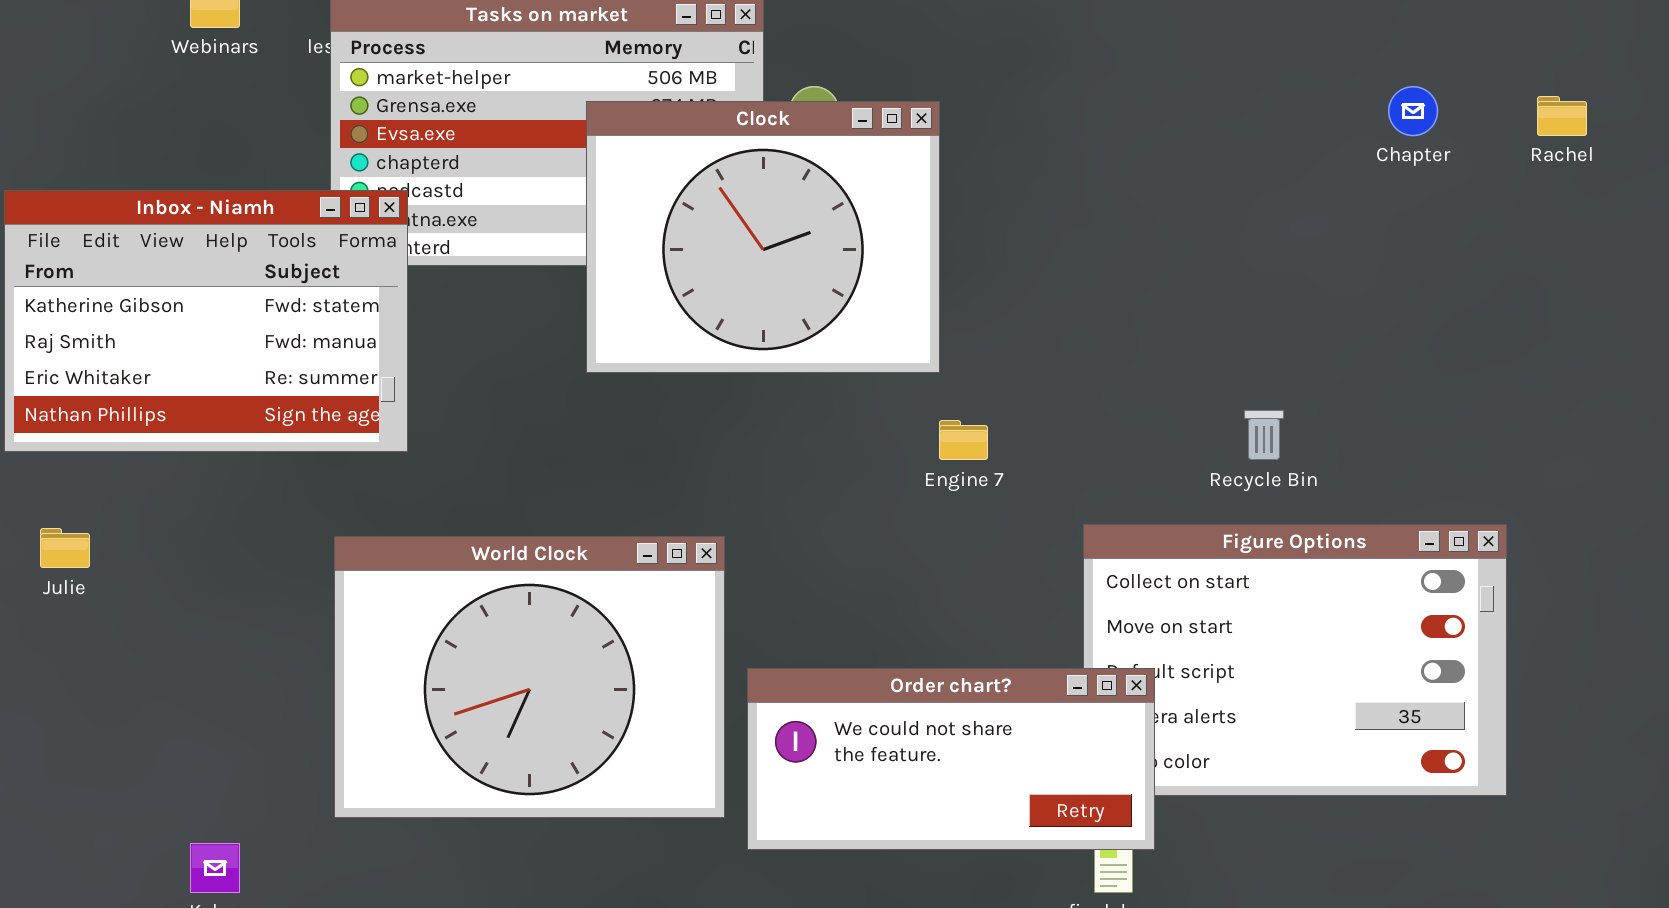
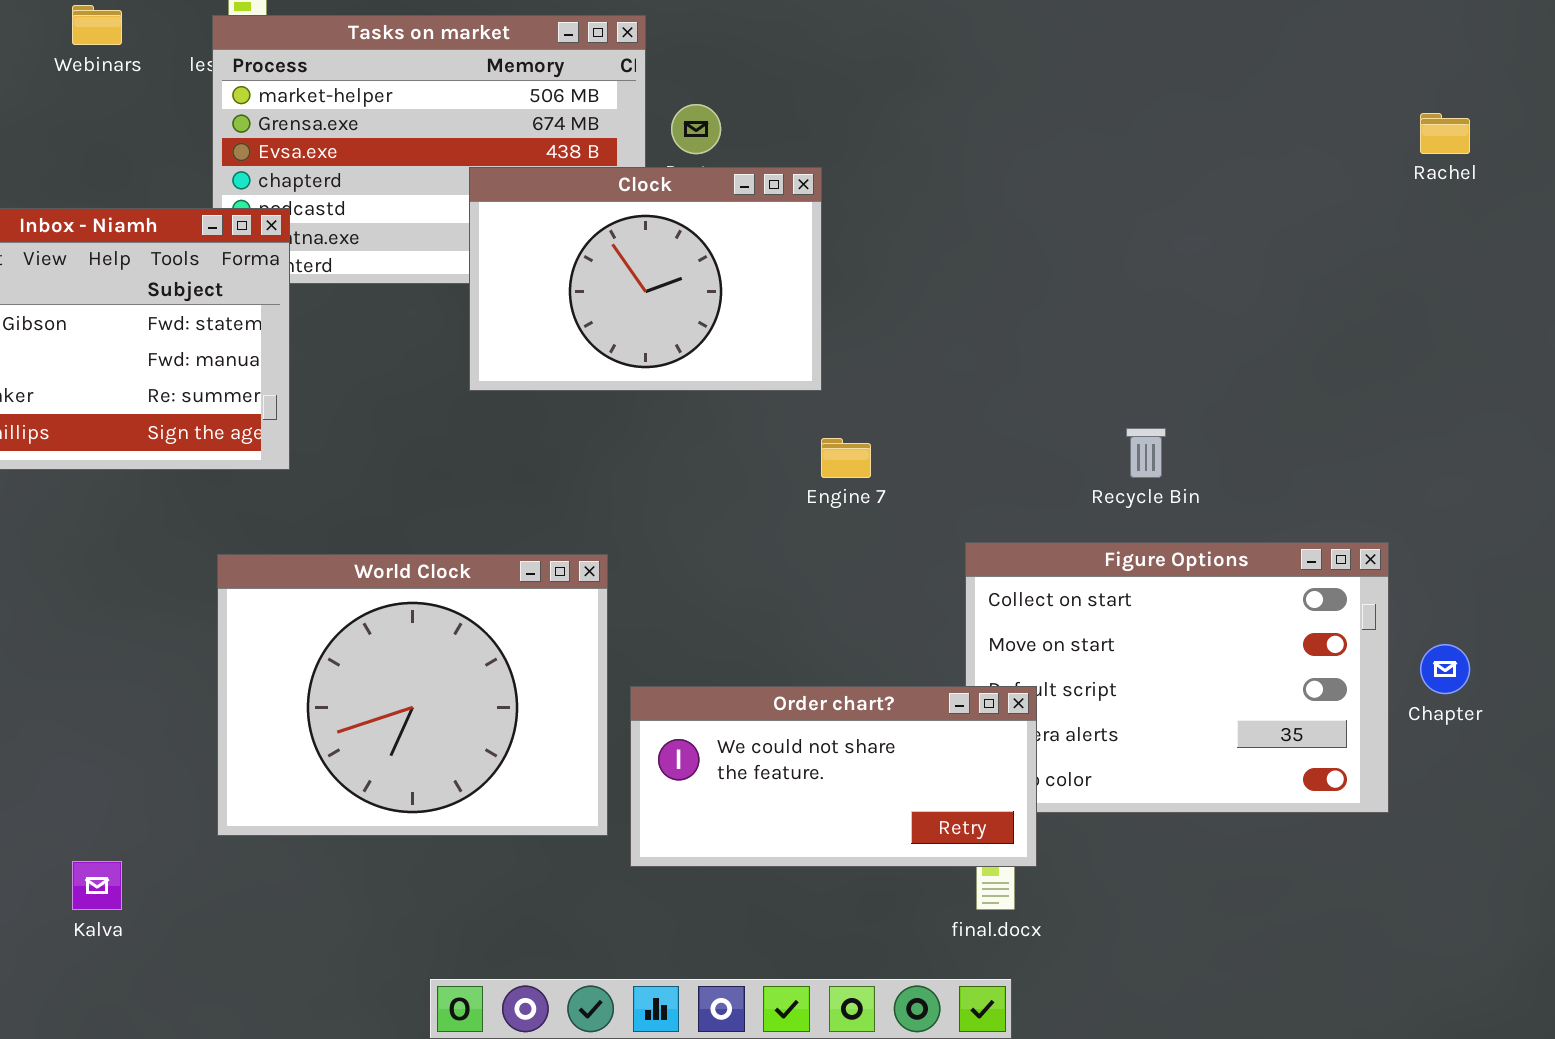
Chapter: [1388,86,1438,136] -> [1420,644,1470,694], moved
Clock: [586,101,940,373] -> [469,167,822,391], resized

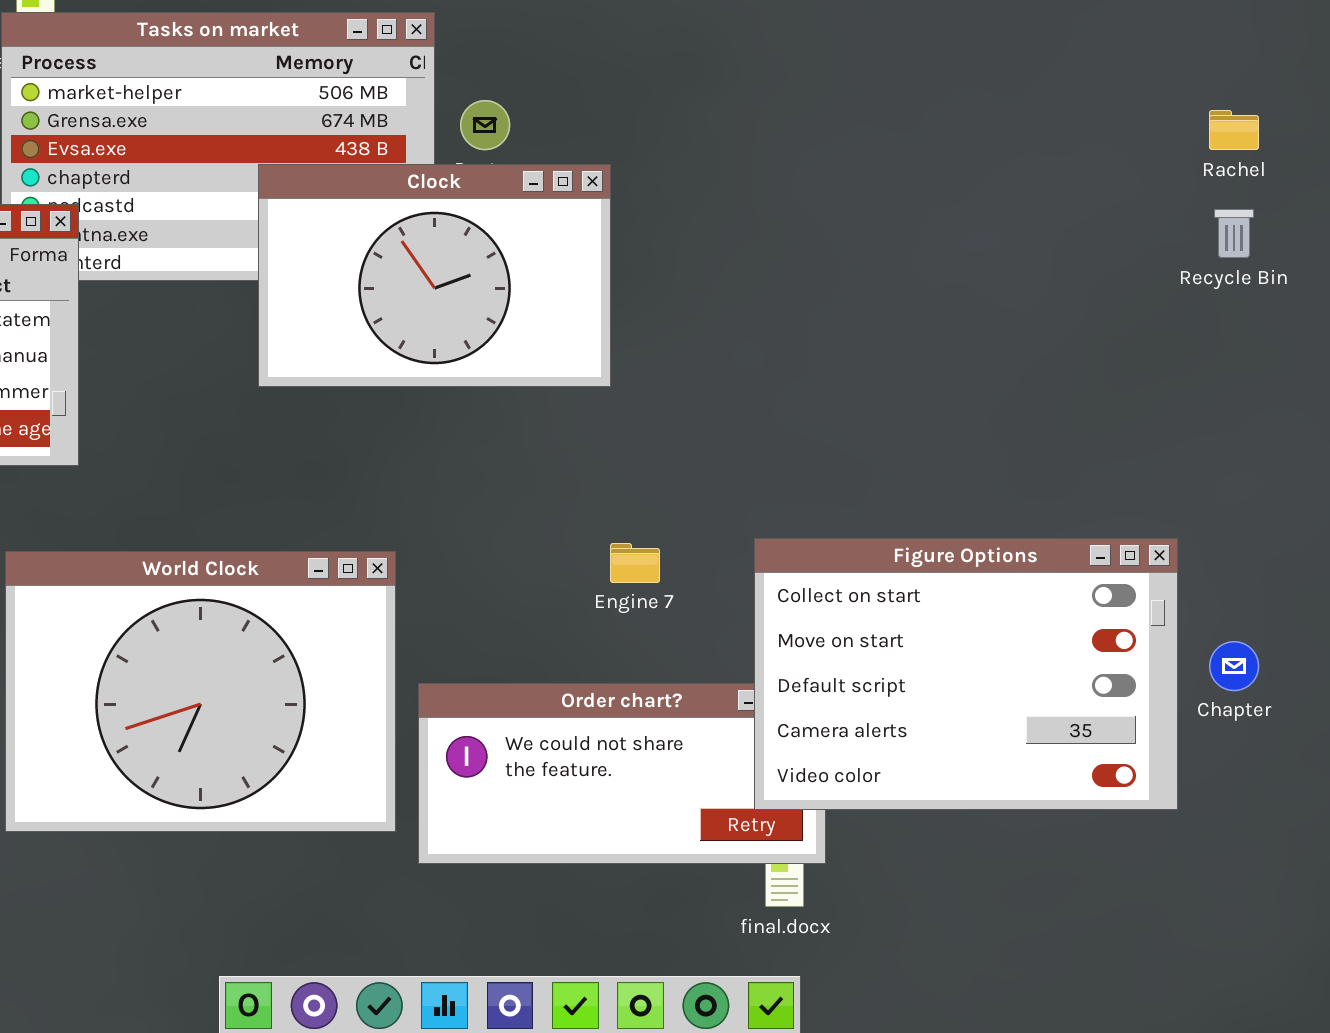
Recycle Bin: [1126,428,1166,478] -> [1214,209,1254,258], moved
Engine 7: [821,438,871,478] -> [610,543,660,583], moved
Figure Options: [965,542,1389,813] -> [754,538,1178,810], raised

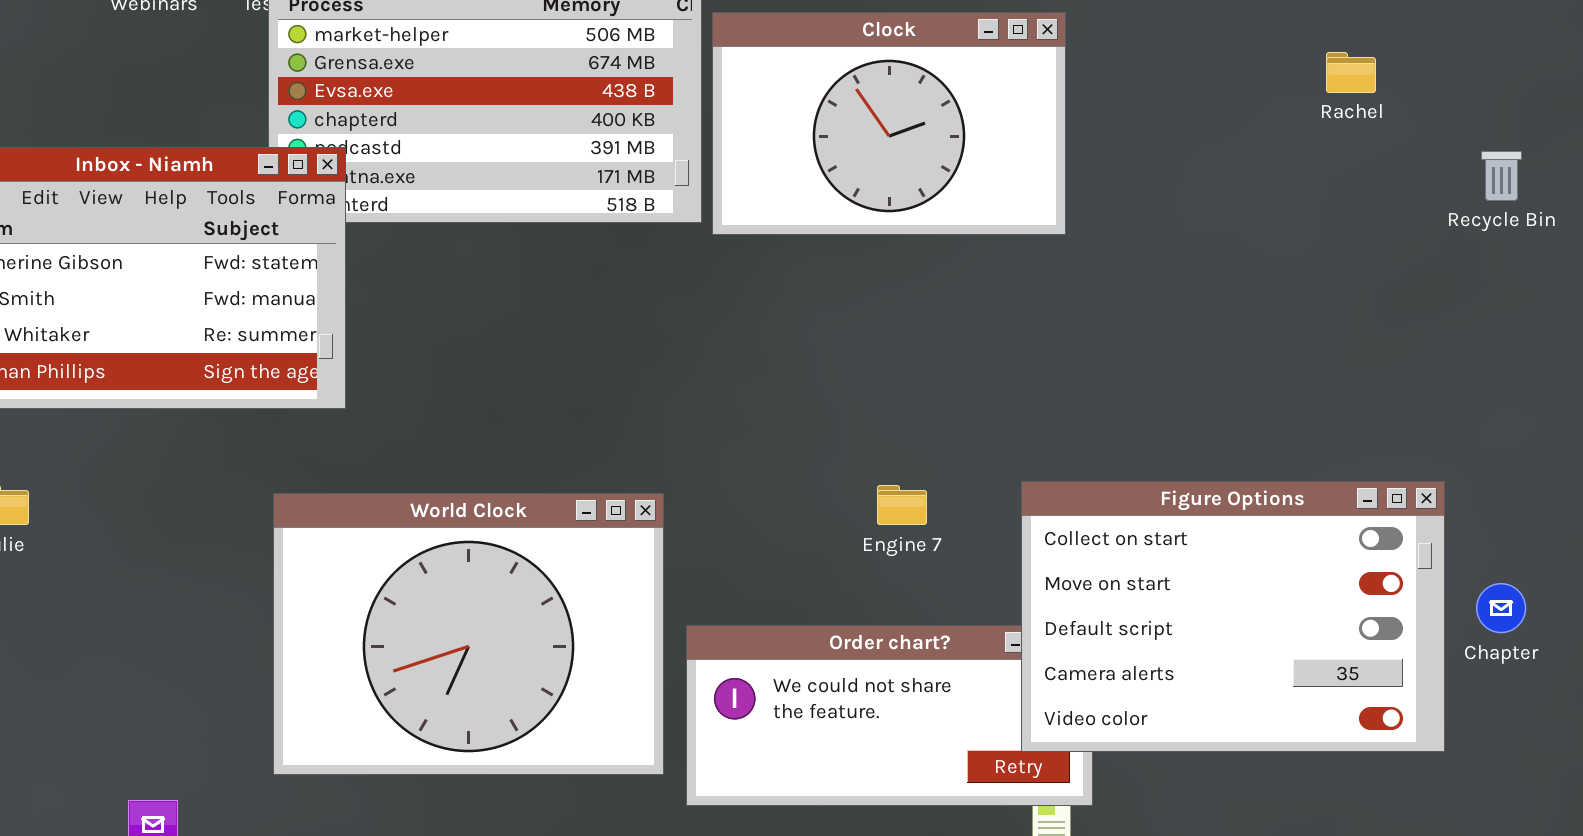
Rachel: [1209,110,1259,150] -> [1326,52,1376,93], moved
Clock: [258,164,611,387] -> [712,12,1066,235], moved

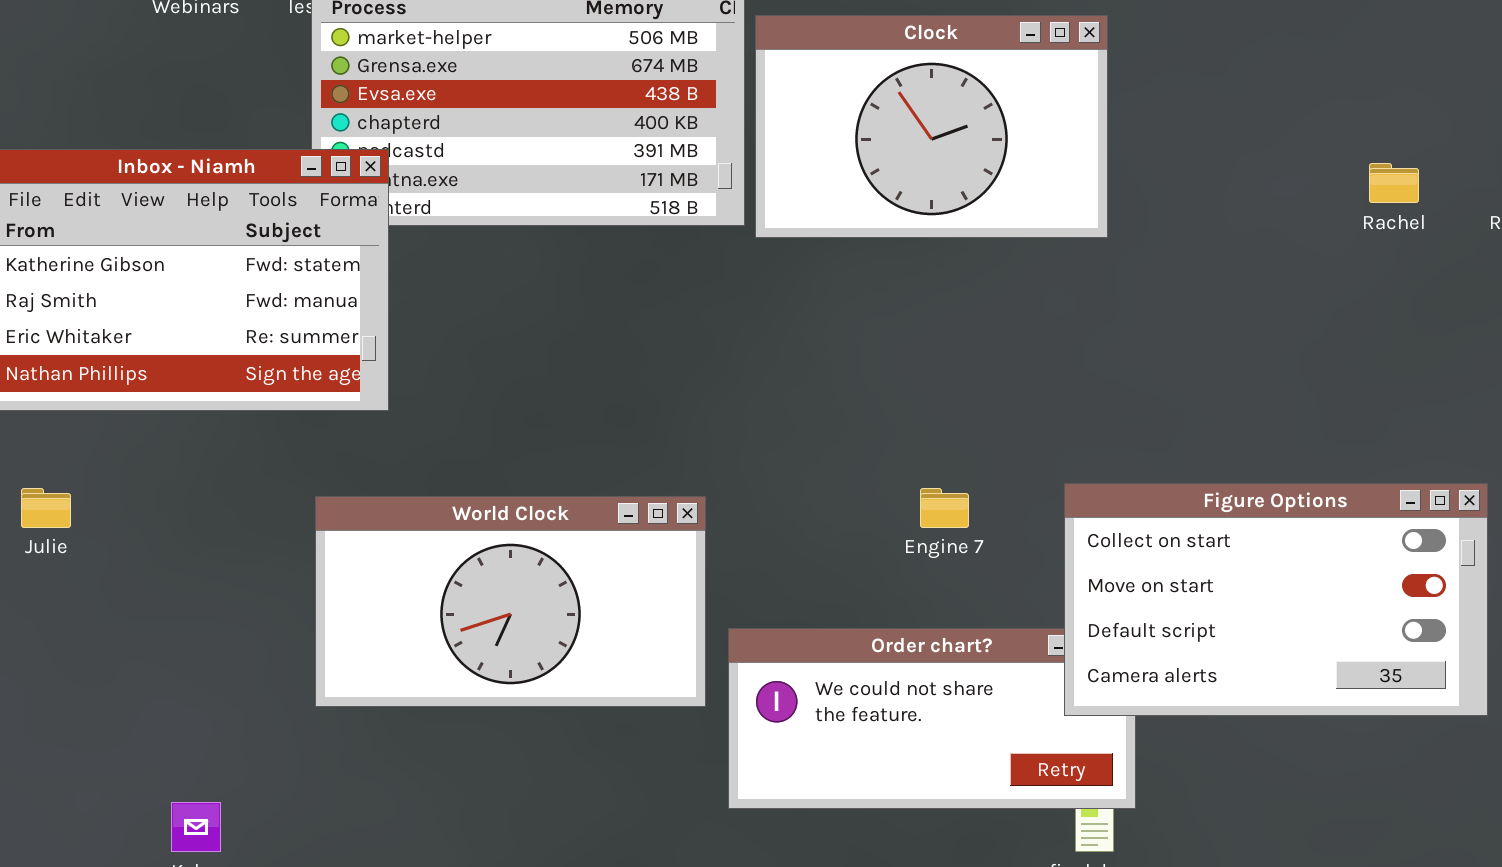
Rachel: [1326,52,1376,93] -> [1369,163,1419,203], moved
Figure Options: [1021,481,1445,752] -> [1064,483,1488,716], resized
World Clock: [273,493,664,775] -> [315,496,706,707], resized

